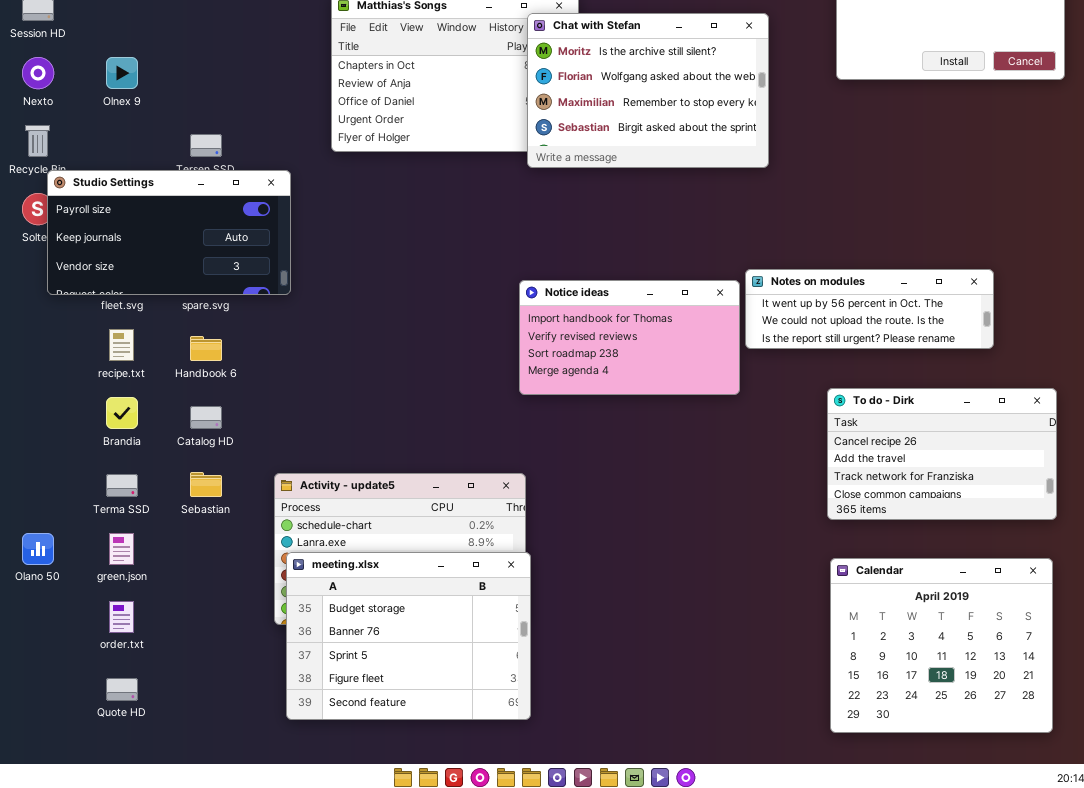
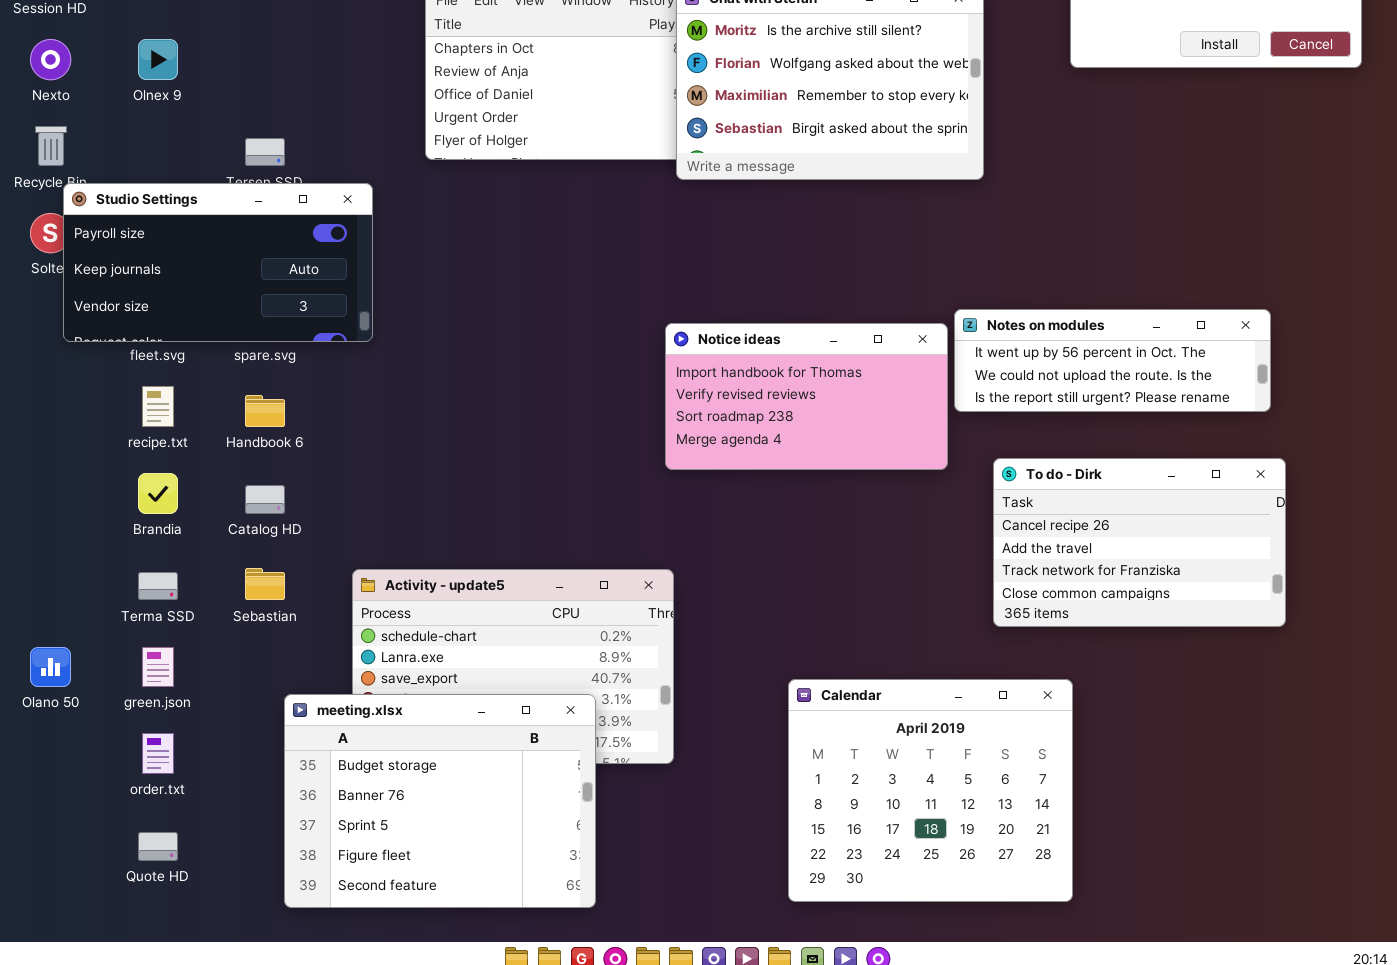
To do - Dirk: [827,388,1057,520] -> [993,458,1286,627], moved
meeting.xlsx: [286,552,531,720] -> [284,694,596,908], moved
Calendar: [830,558,1053,733] -> [788,679,1073,902], moved

